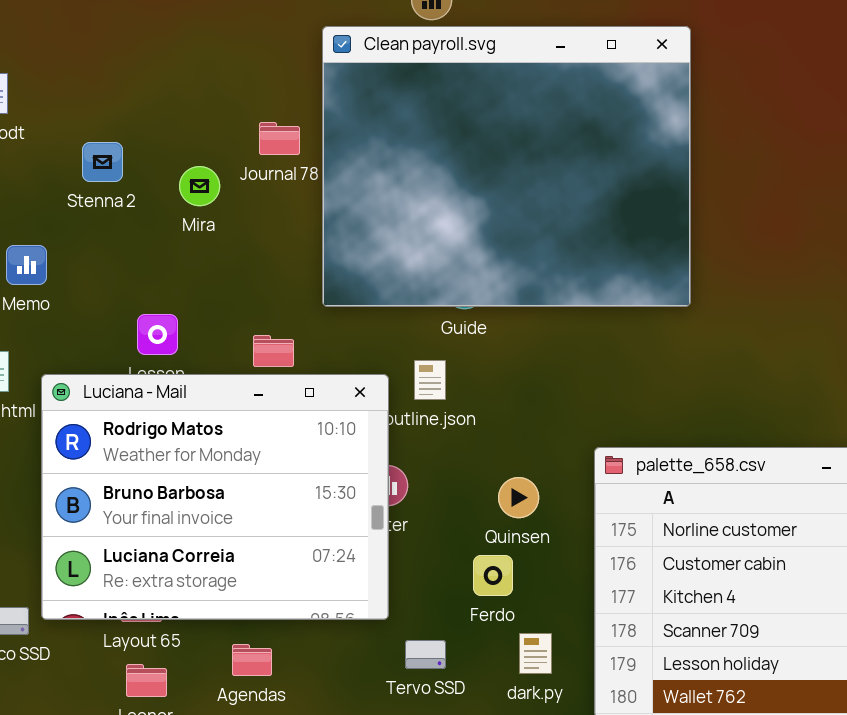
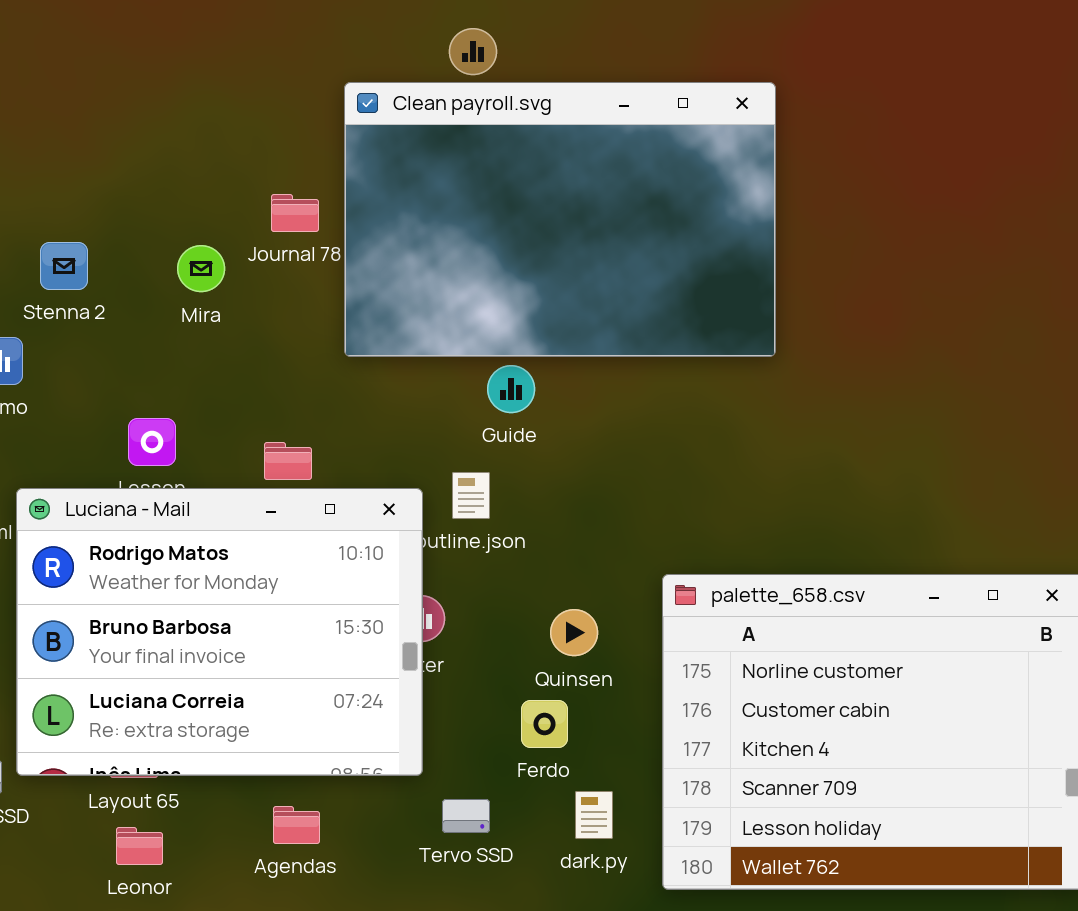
Clean payroll.svg: [322,26,691,307] -> [344,82,776,357], resized
Stenna 2: [82,142,123,182] -> [40,242,88,290], moved
Agendas: [232,644,272,676] -> [273,806,320,844], moved

